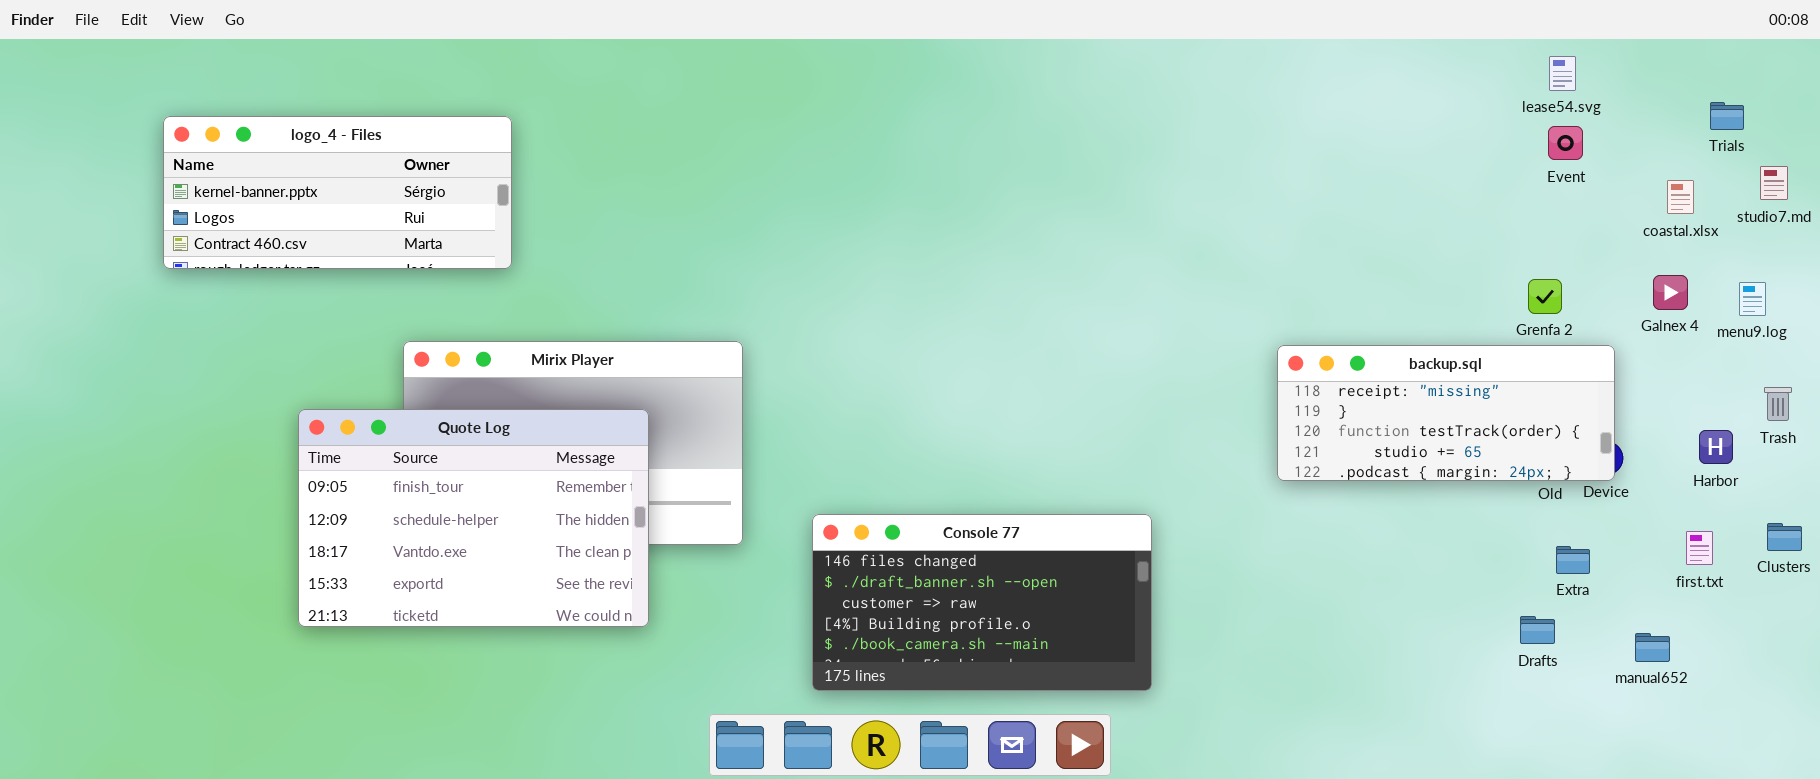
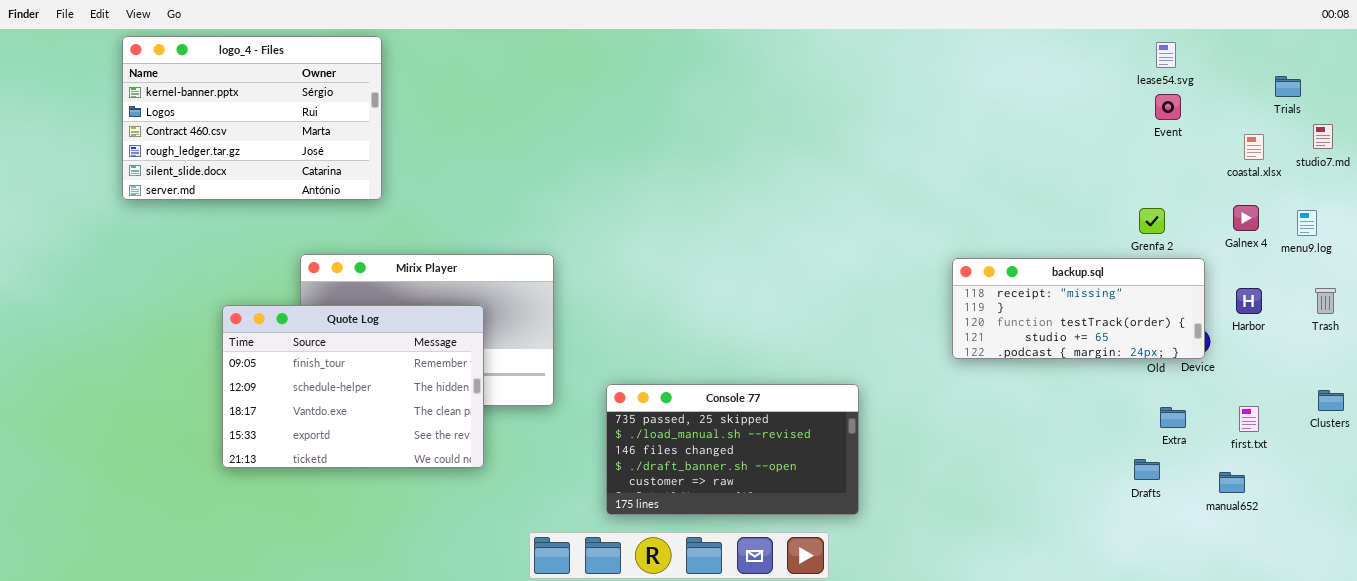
logo_4 - Files: [163,116,512,269] -> [122,36,382,200], resized
Harbor: [1699,430,1733,464] -> [1236,288,1262,314], moved
Console 77: [812,514,1152,691] -> [606,384,859,515], scrolled up 2 rows
first.txt: [1686,531,1713,565] -> [1239,406,1259,432], moved

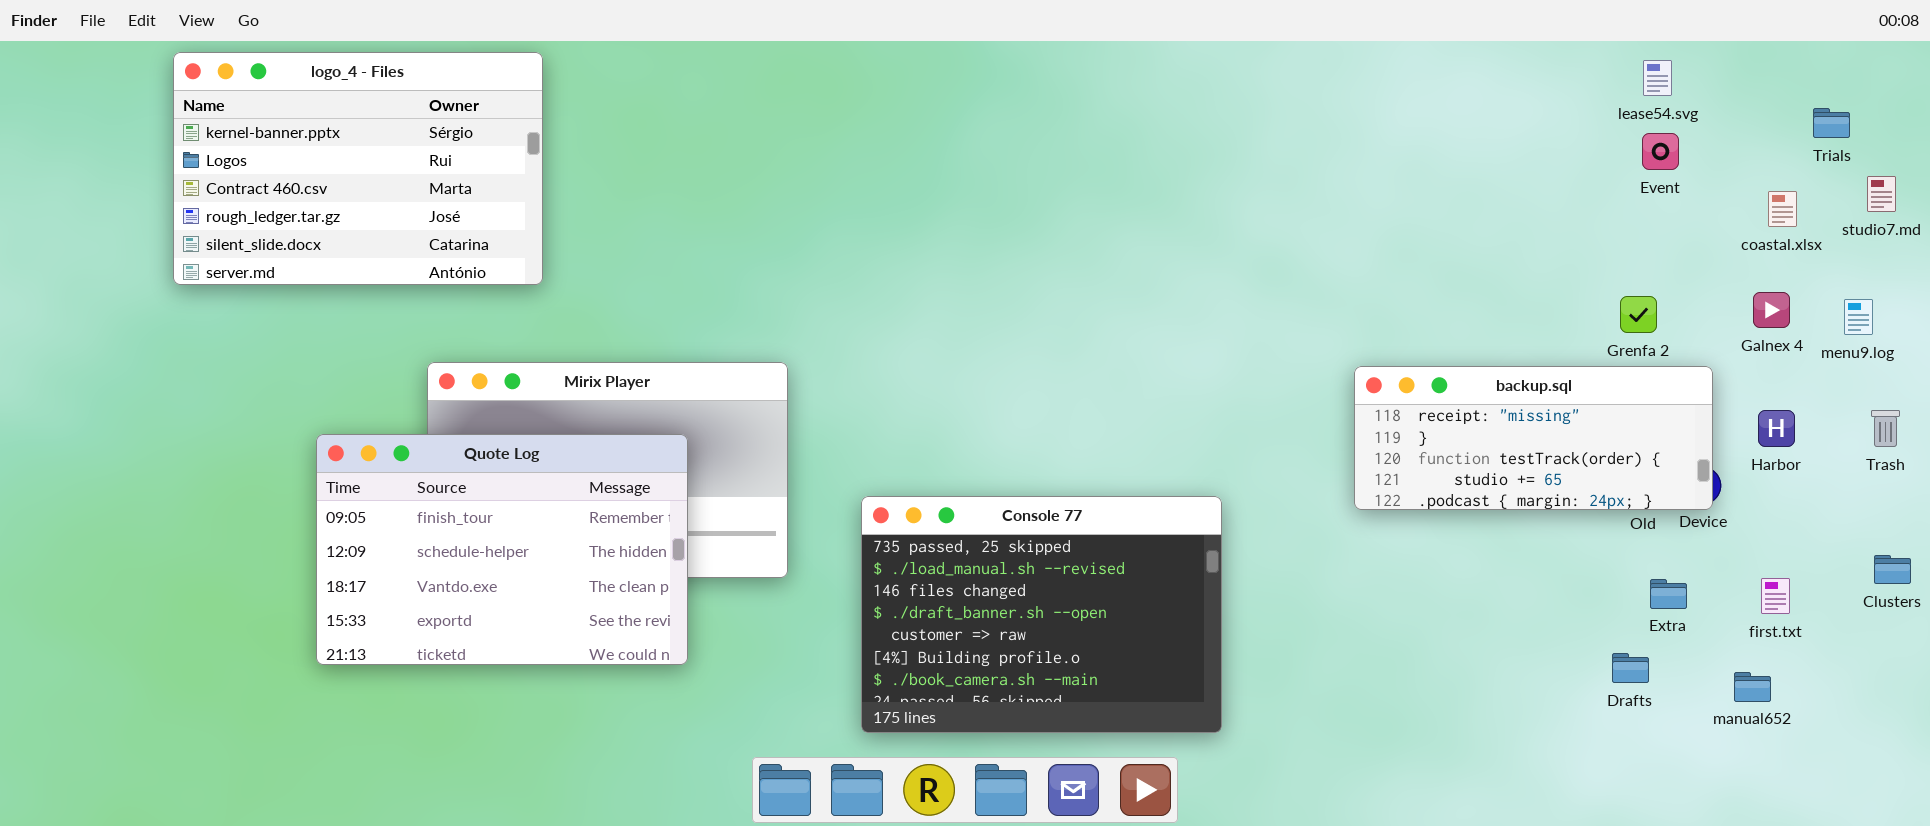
Console 77: [606,384,859,515] -> [861,496,1222,733], resized

